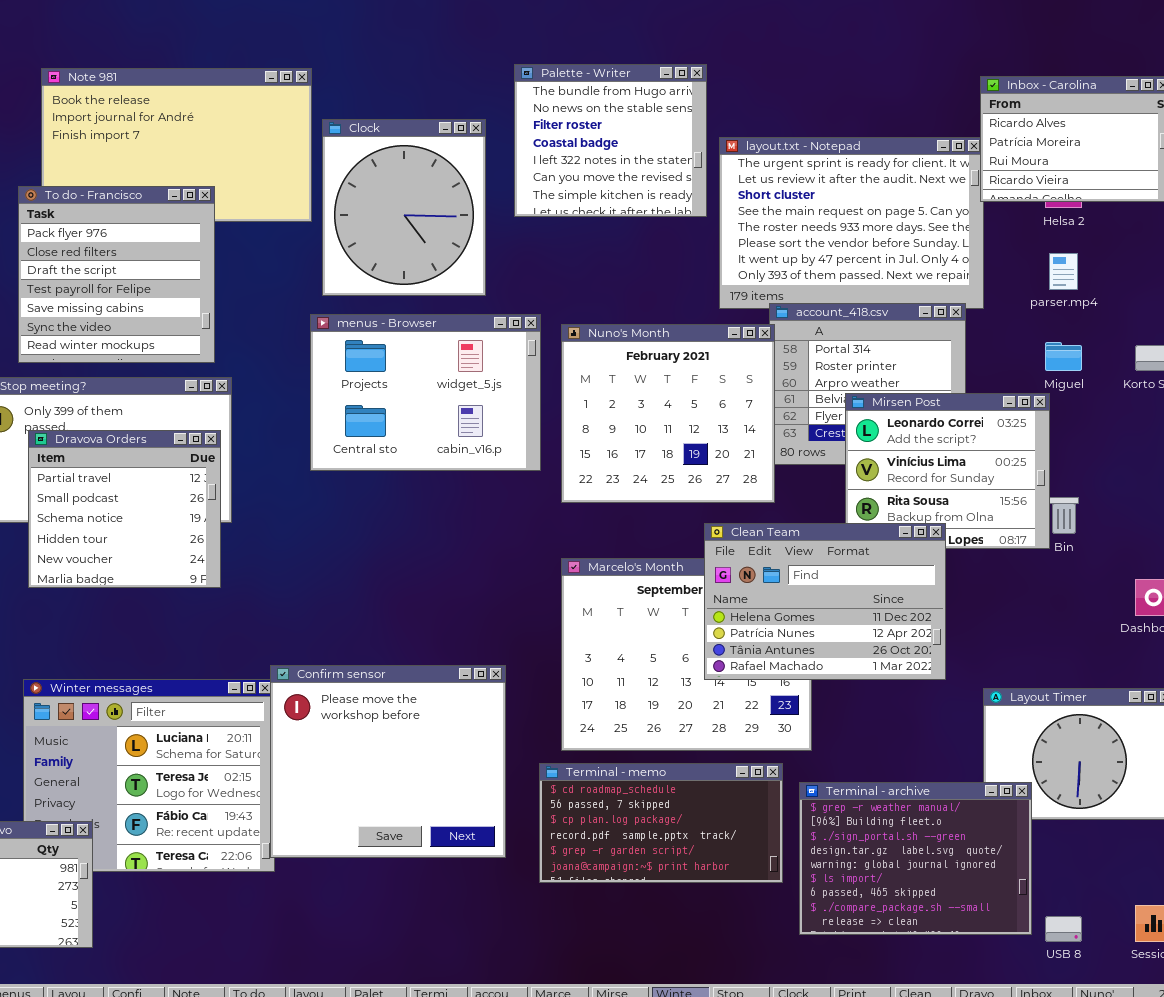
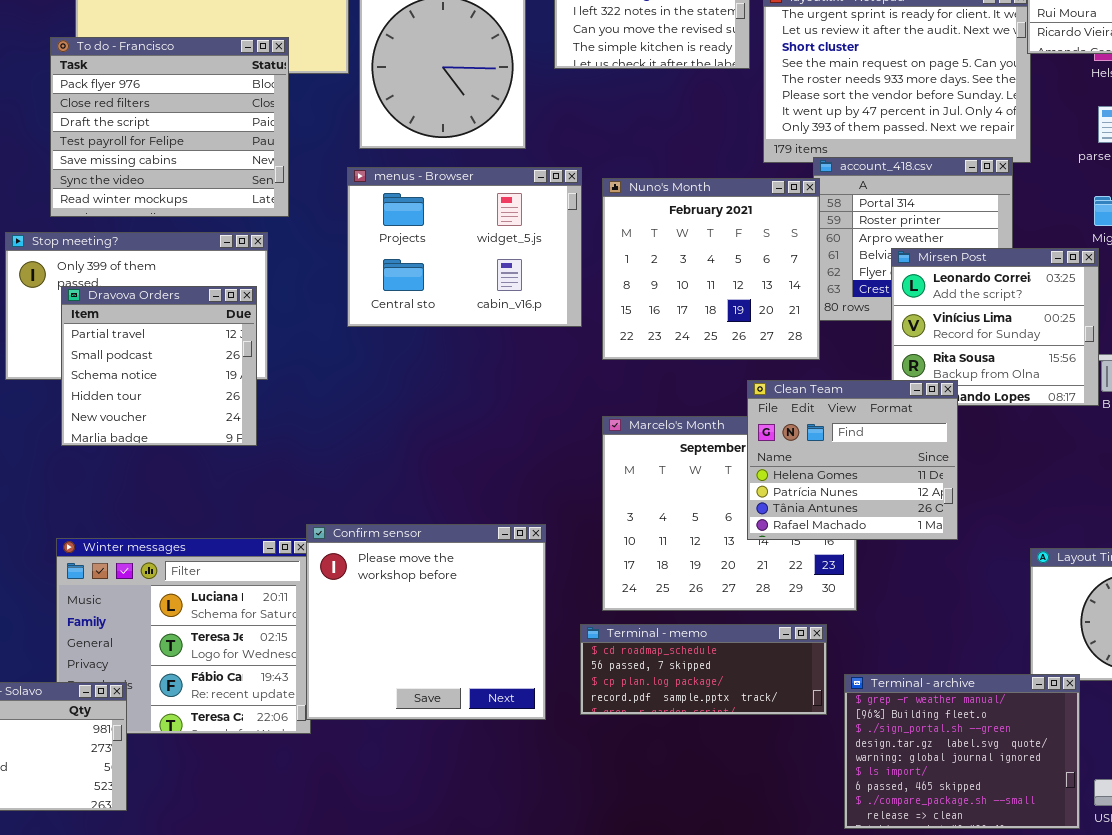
To do - Francisco: [18,186,215,363] -> [50,37,289,217], resized
Clean Team: [704,523,946,680] -> [747,380,958,540], resized
Terminal - memo: [539,763,783,883] -> [580,624,827,715], resized
Terminal - archive: [799,782,1032,935] -> [844,674,1080,829], moved

